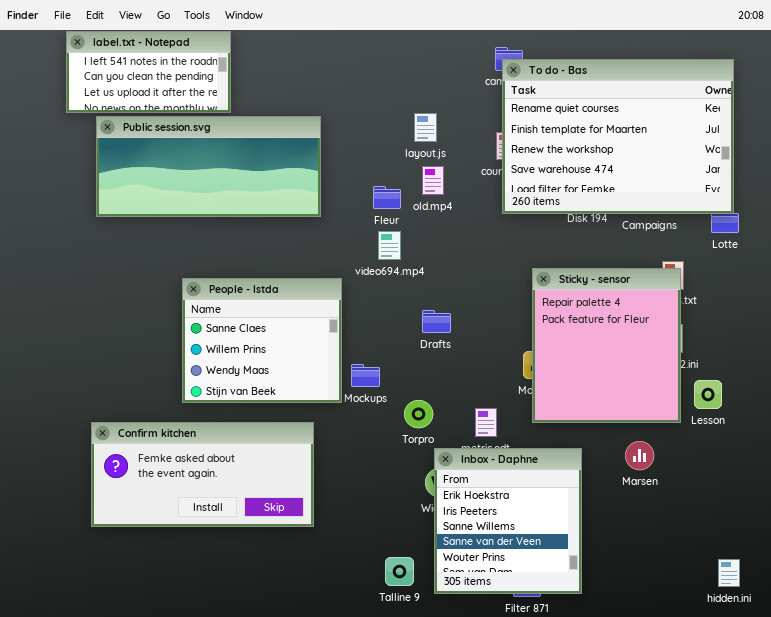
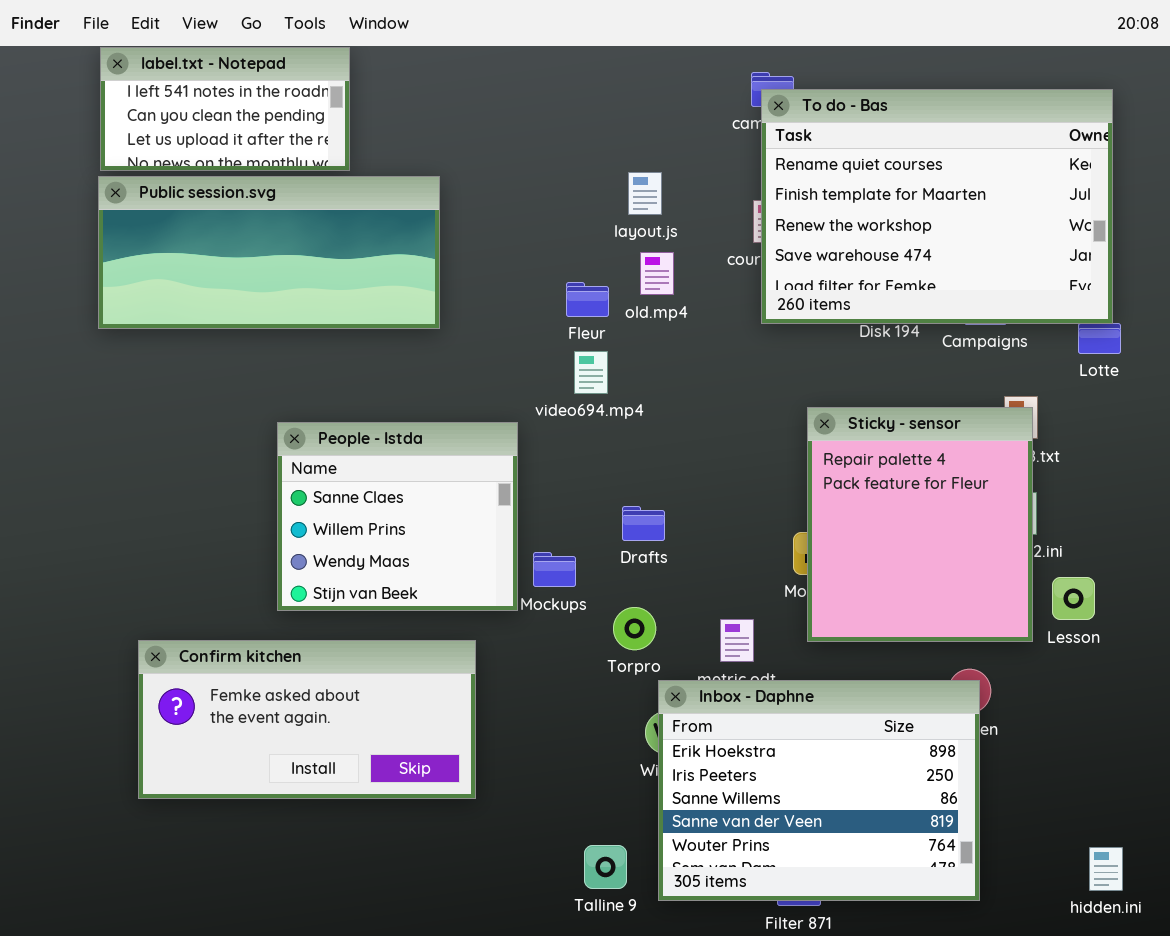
Public session.svg: [96,116,321,217] -> [98,176,440,329], moved
Drafts: [422,310,451,333] -> [622,506,665,541], moved
Inbox - Daphne: [434,448,582,594] -> [658,680,980,901], resized

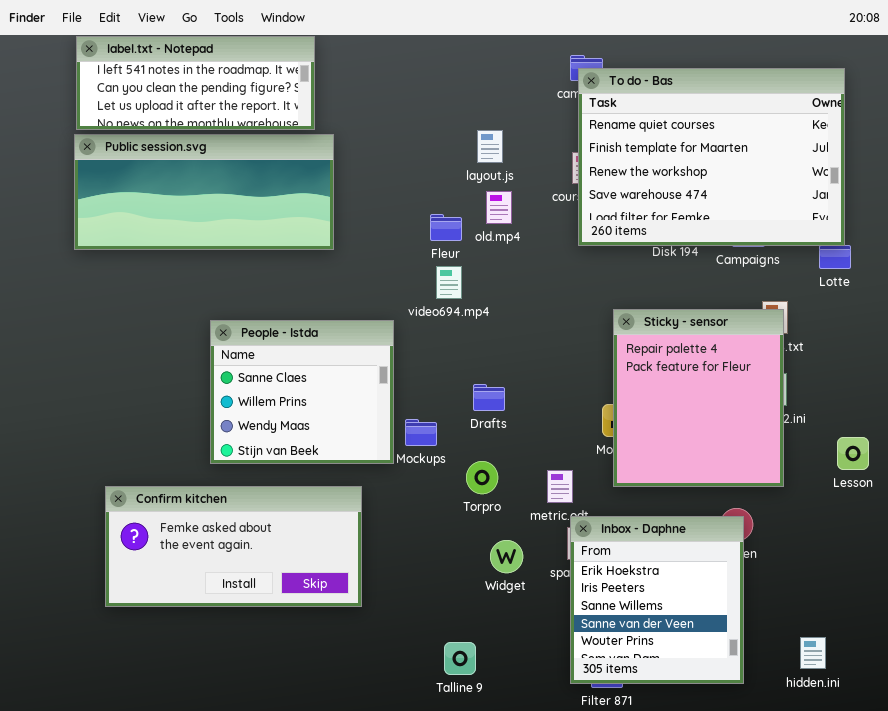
label.txt - Notepad: [100,47,350,171] -> [76,36,315,130], resized
Lesson: [1052,577,1095,620] -> [837,437,869,470], moved
Inbox - Daphne: [658,680,980,901] -> [570,516,744,684], resized
hidden.ini: [1089,847,1123,891] -> [800,637,826,669], moved

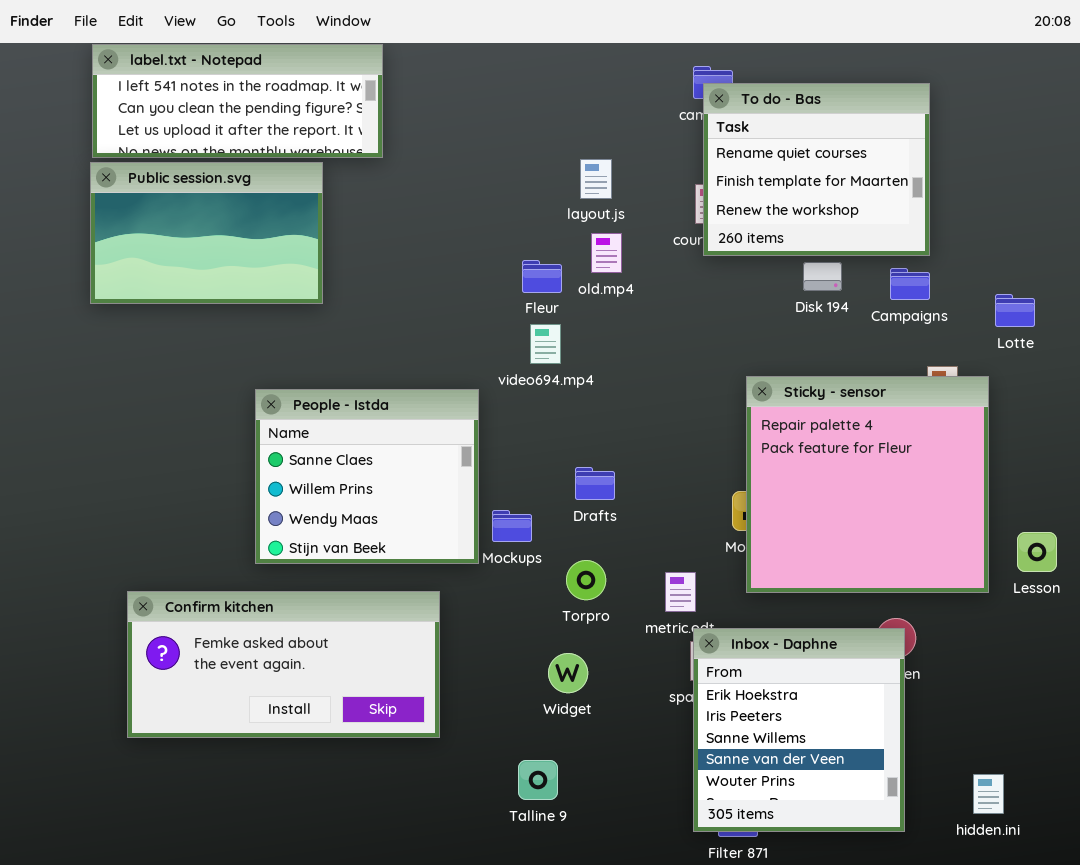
To do - Bas: [578,68,845,246] -> [703,83,930,256], resized
Public session.svg: [74,134,334,250] -> [90,162,323,304], resized
Sticky - sensor: [613,309,784,487] -> [746,376,989,593], resized
Widget: [490,540,523,573] -> [548,653,588,693], moved
Talline 9: [444,642,476,675] -> [518,760,558,800], moved

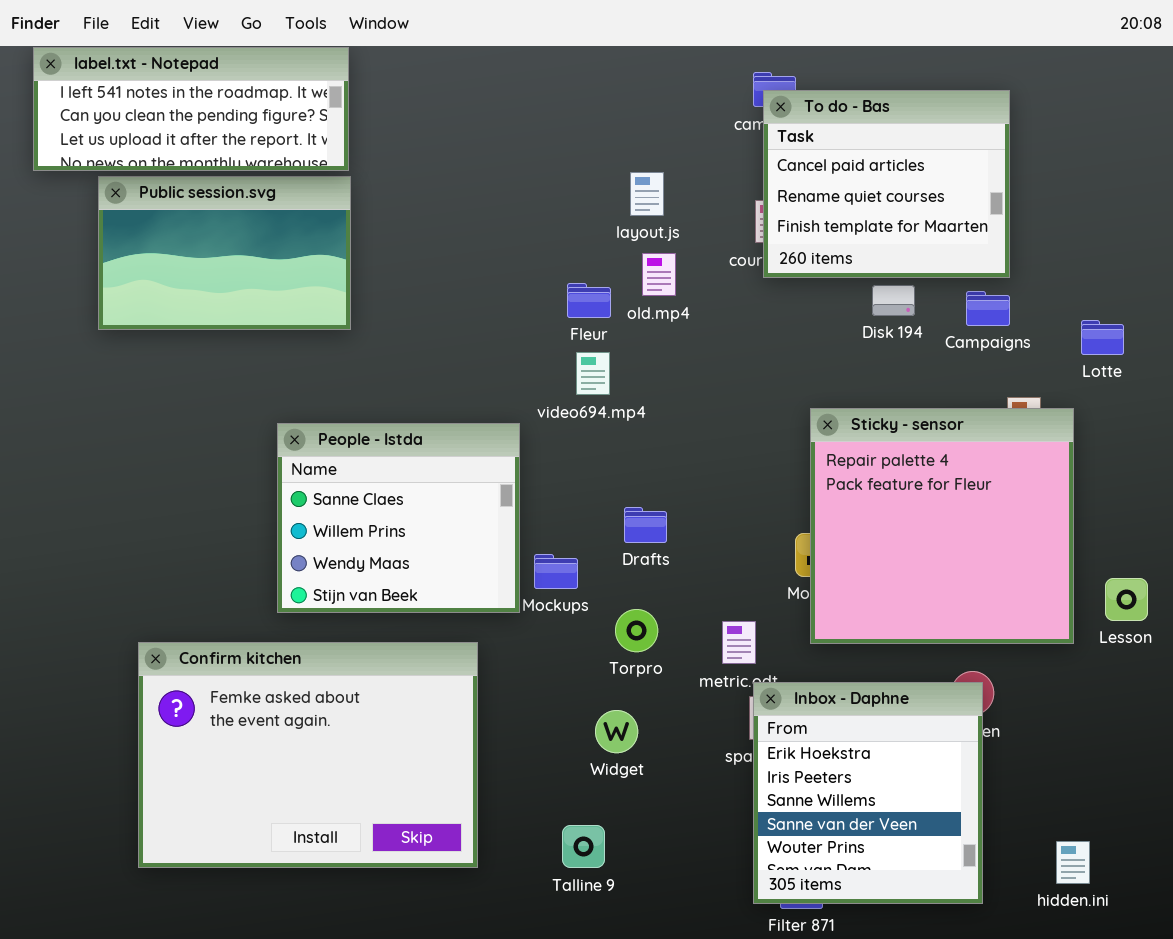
label.txt - Notepad: [92,44,383,158] -> [33,47,349,171], moved
To do - Bas: [703,83,930,256] -> [763,90,1010,278], scrolled up 1 row
Confirm kitchen: [127,591,440,738] -> [138,642,478,868], resized

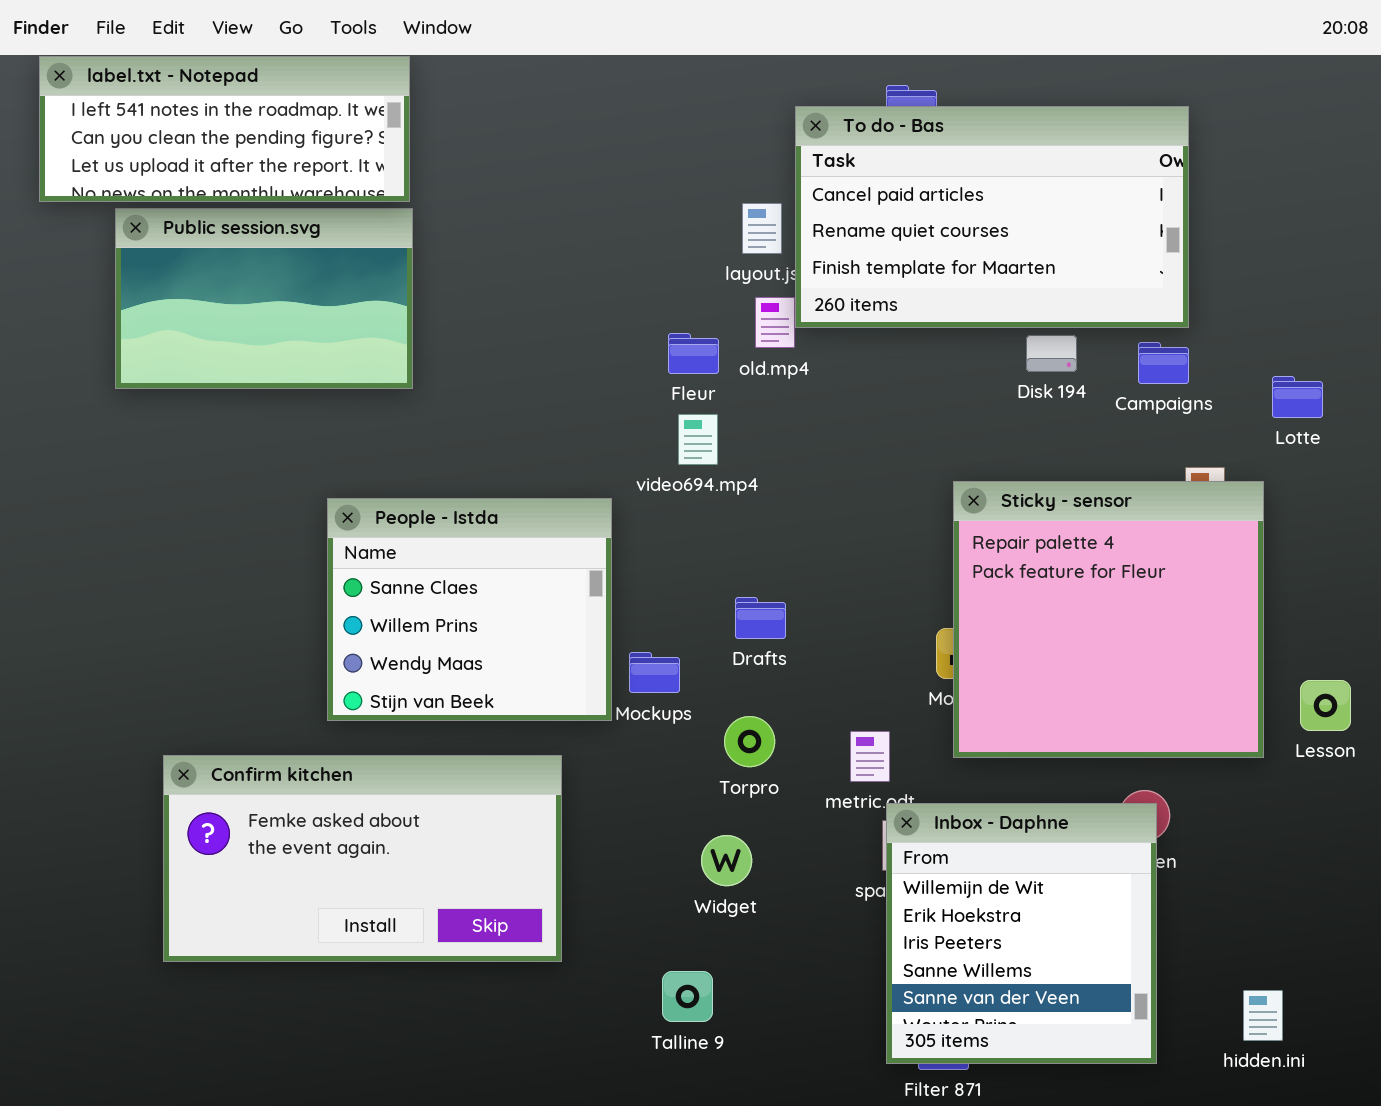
To do - Bas: [763,90,1010,278] -> [795,106,1189,328], resized
Confirm kitchen: [138,642,478,868] -> [163,755,562,962], resized
Inbox - Daphne: [753,682,983,904] -> [886,803,1157,1064], scrolled up 1 row

